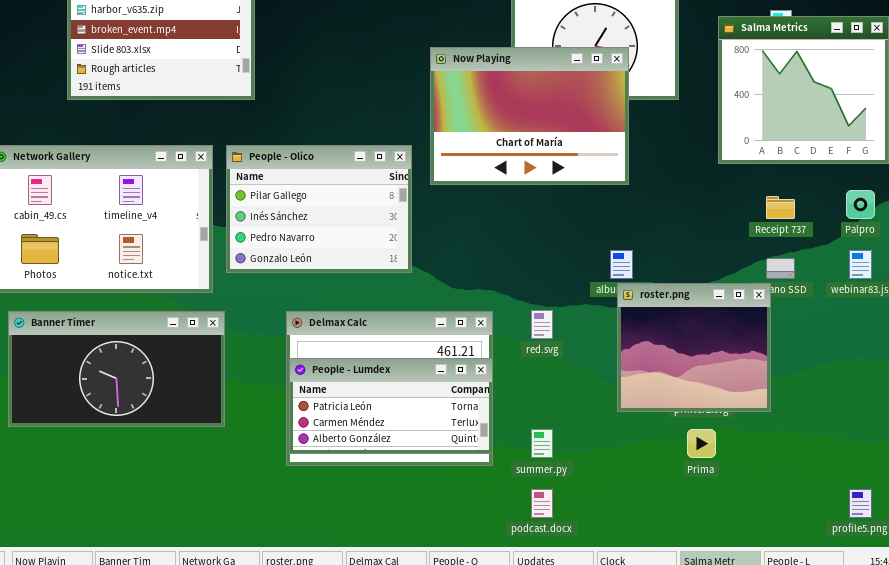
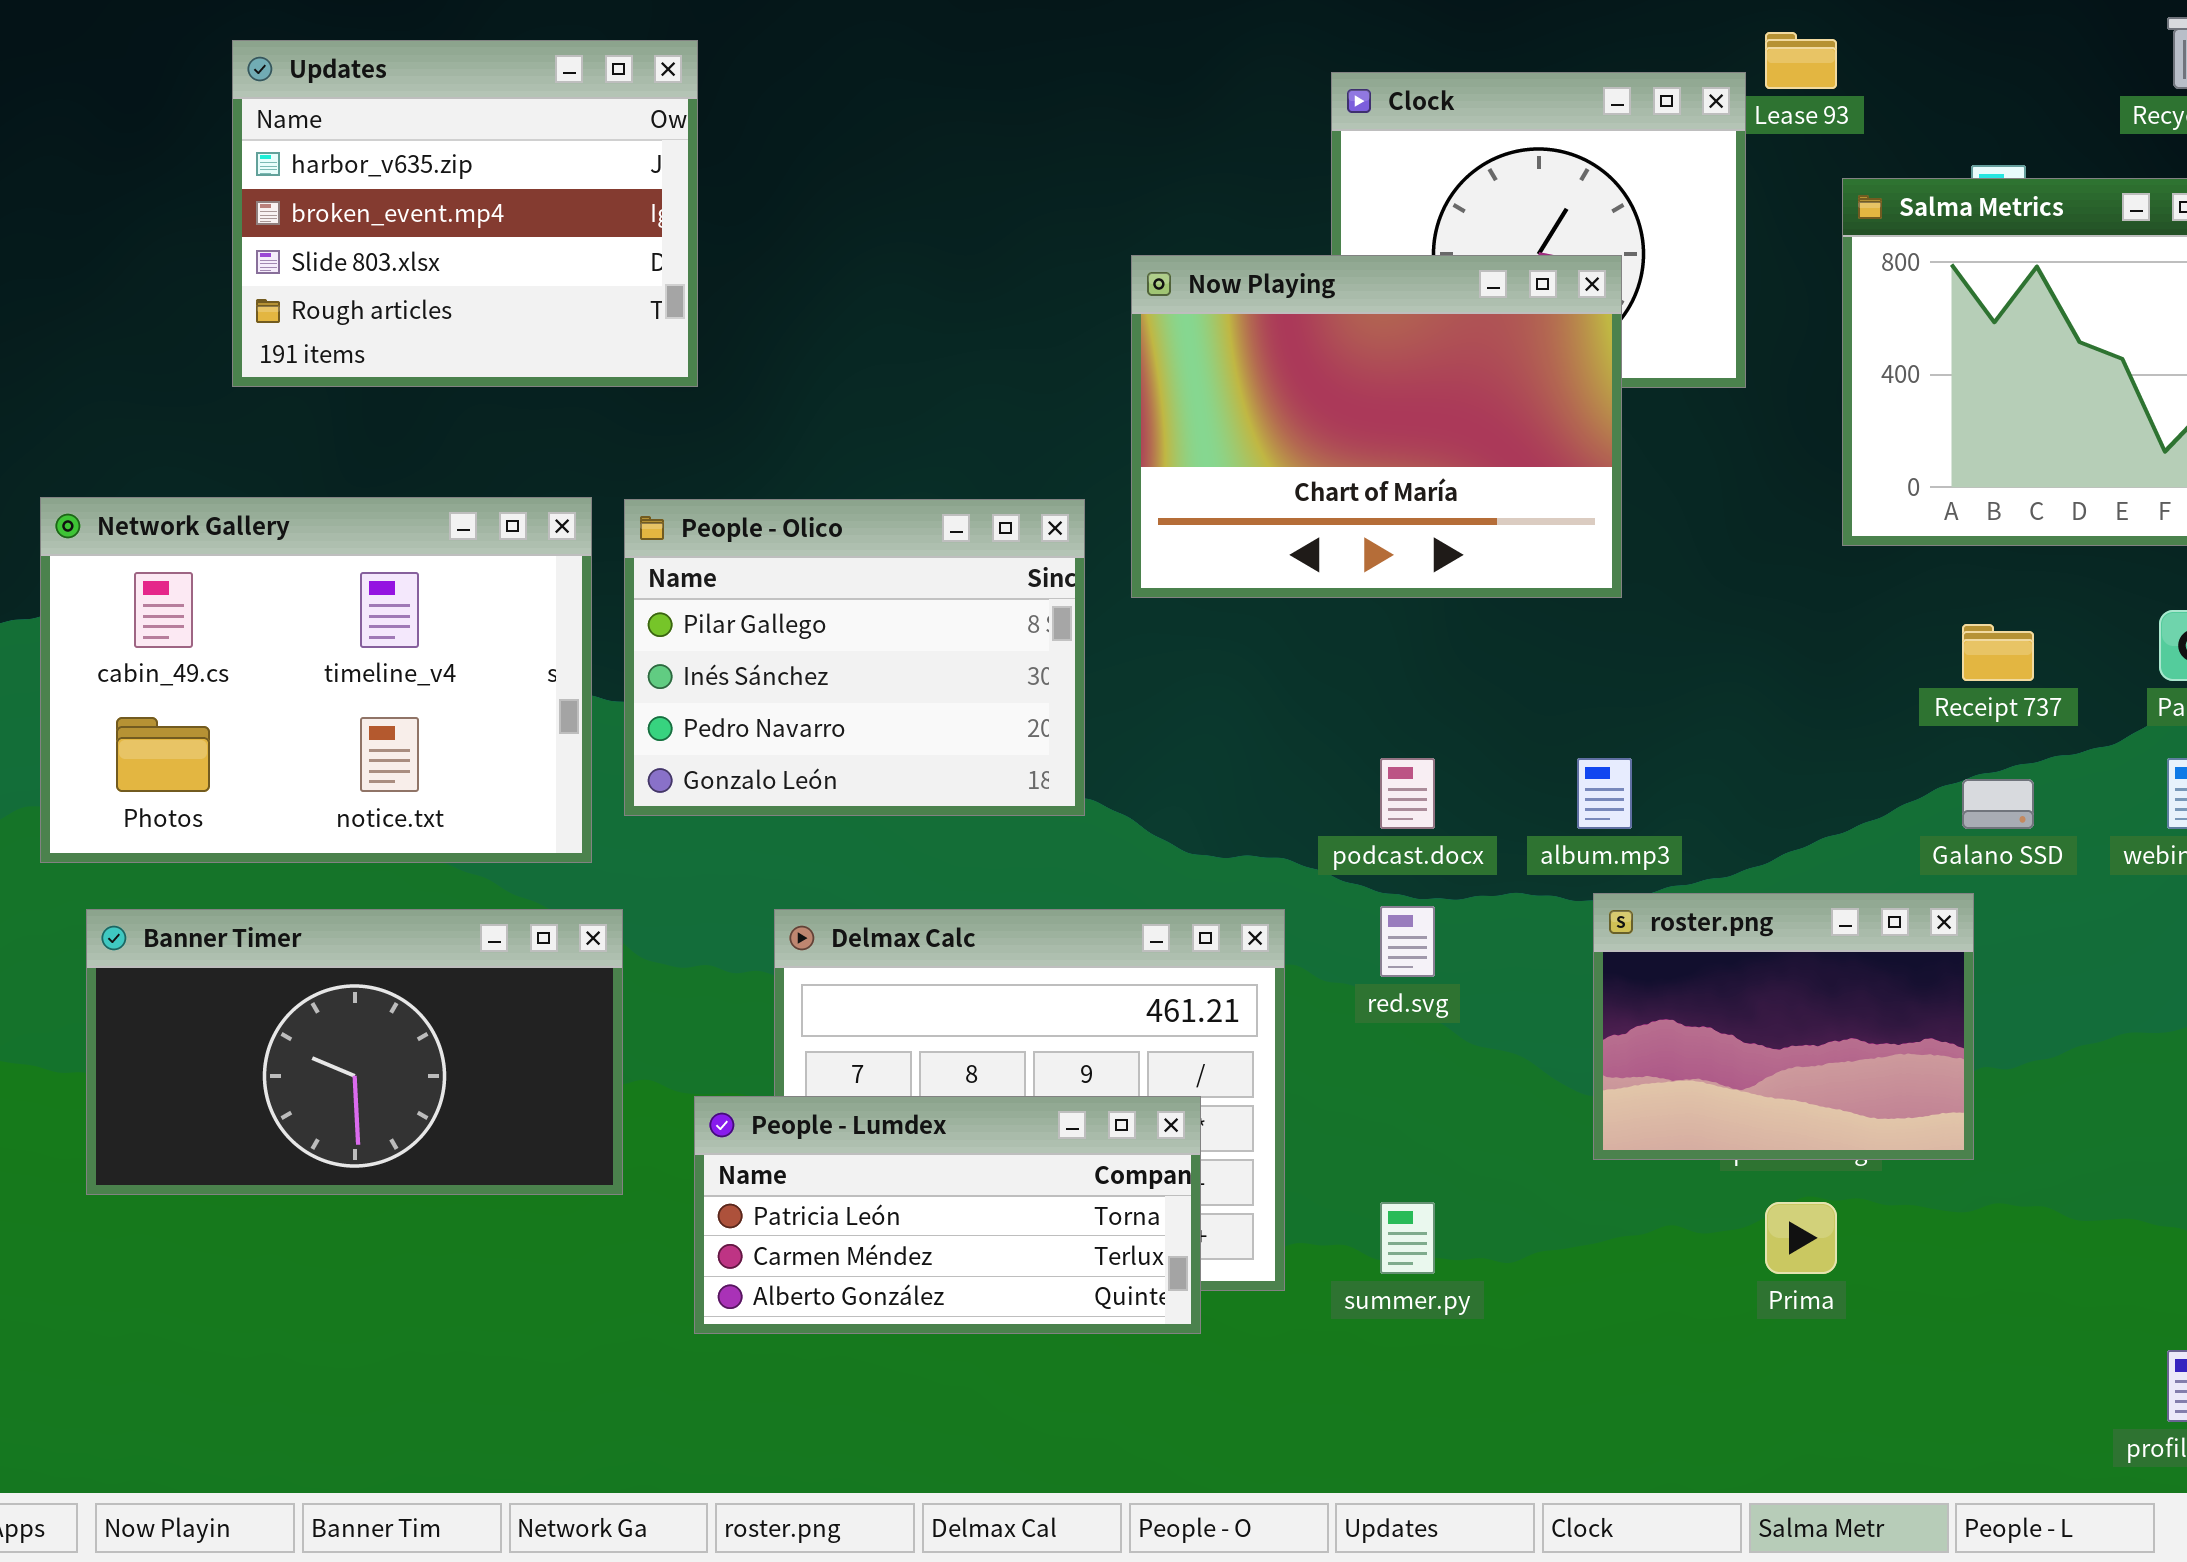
roster.png: [617,283,771,412] -> [1593,893,1974,1160], resized
People - Lumdex: [289,358,493,454] -> [694,1096,1201,1334], moved
podcast.docx: [531,489,553,518] -> [1380,758,1435,829], moved

